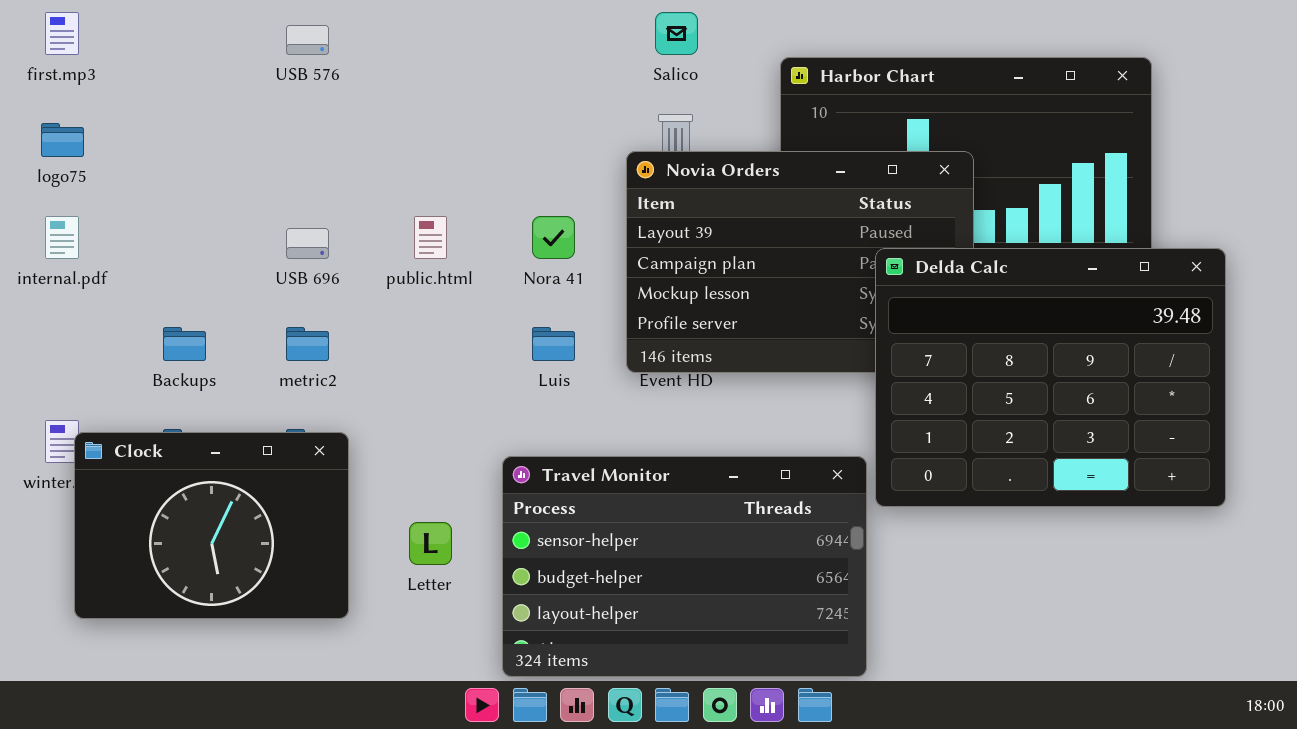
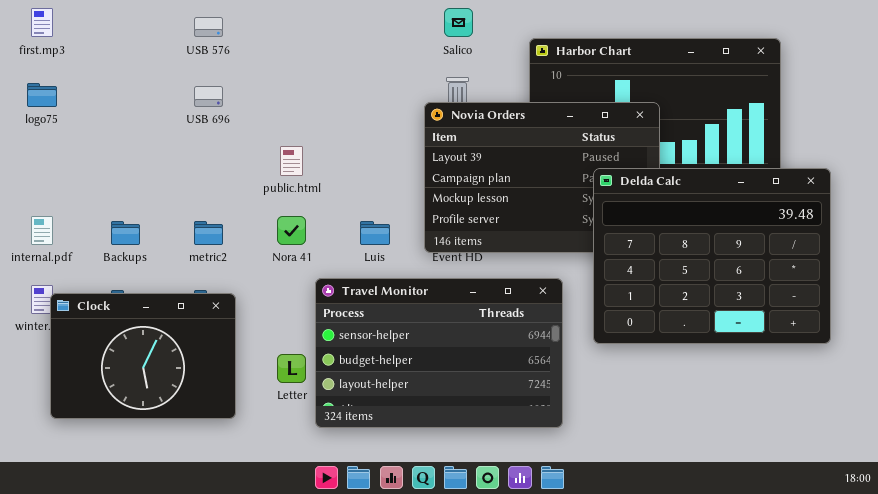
internal.pdf: [45,216,79,259] -> [31,216,53,245], moved
Nora 41: [532,216,575,259] -> [277,216,306,245], moved
USB 696: [286,228,329,259] -> [194,86,223,107], moved
Travel Monitor: [502,456,867,677] -> [315,278,563,428], moved

